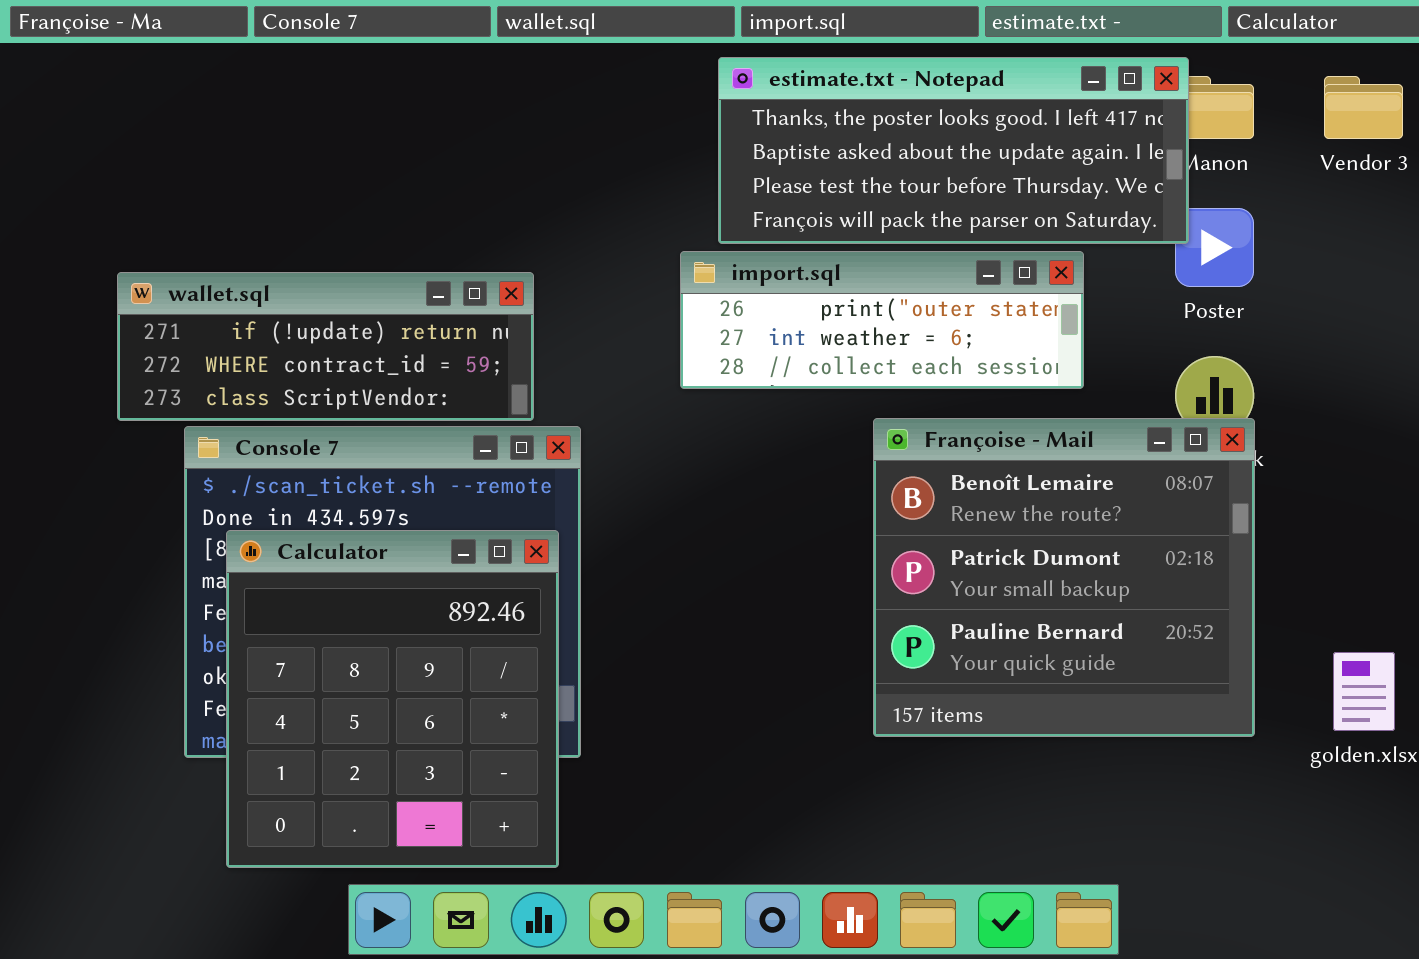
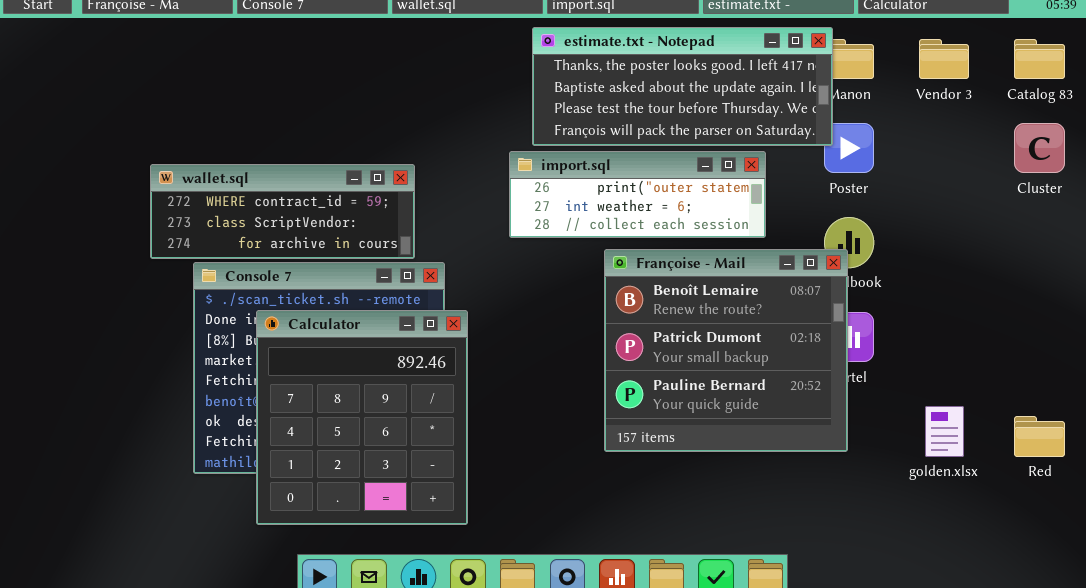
wallet.sql: [117,272,534,421] -> [150,164,415,259], scrolled down 1 row
Françoise - Mail: [873,418,1255,737] -> [604,249,848,452], moved
Calculator: [226,530,559,868] -> [256,310,468,525], moved

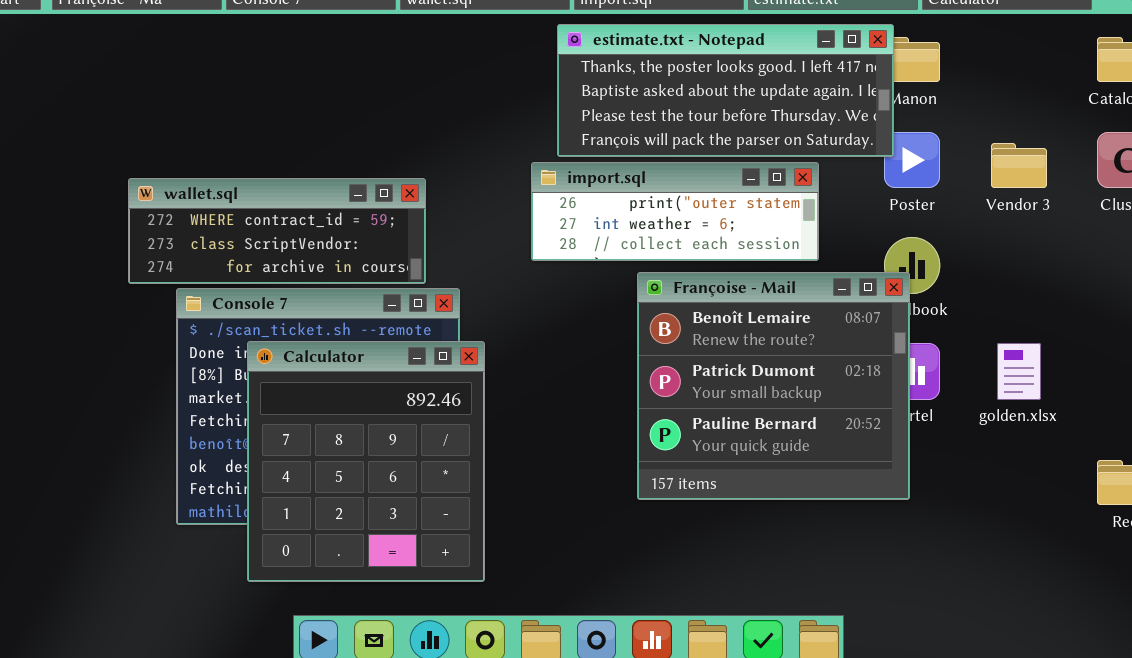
Vendor 3: [919,39,969,79] -> [991,143,1047,188], moved
golden.xlsx: [925,406,964,457] -> [997,343,1041,400], moved

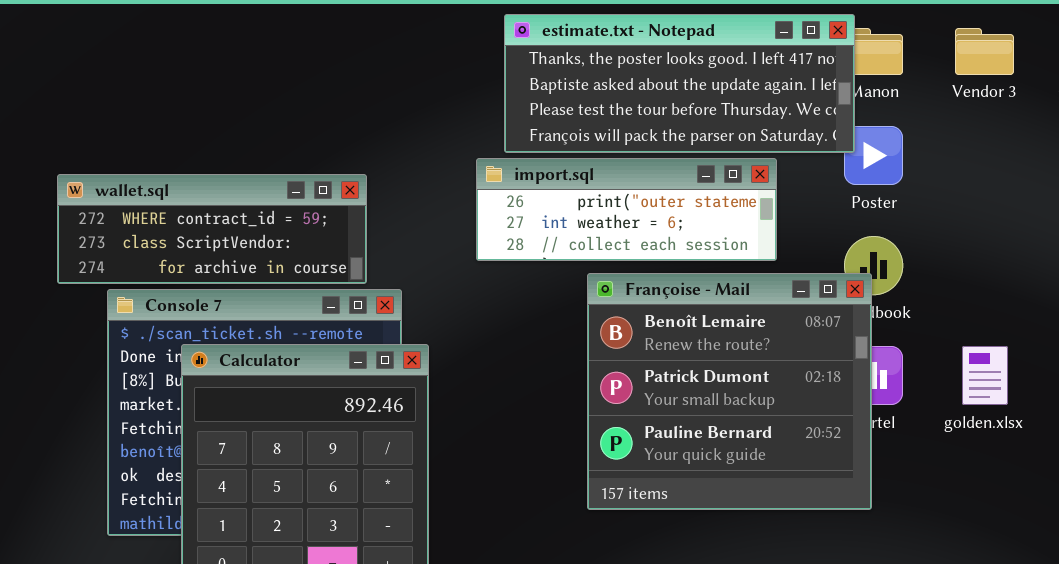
Vendor 3: [991,143,1047,188] -> [955,28,1014,75], moved

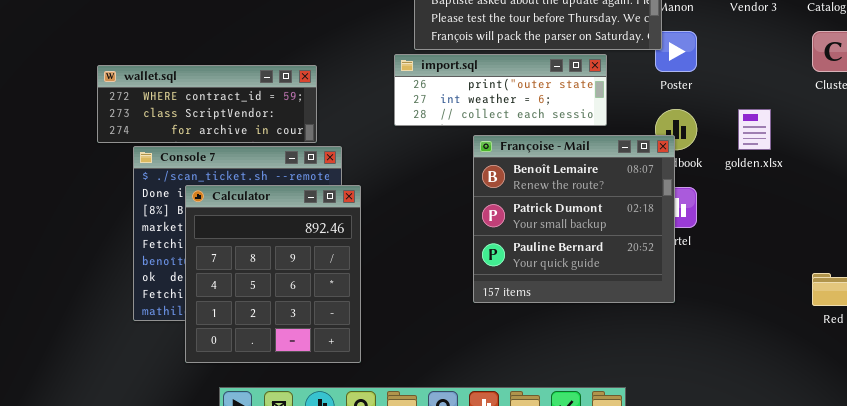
golden.xlsx: [962,346,1008,405] -> [738,109,771,150], moved

